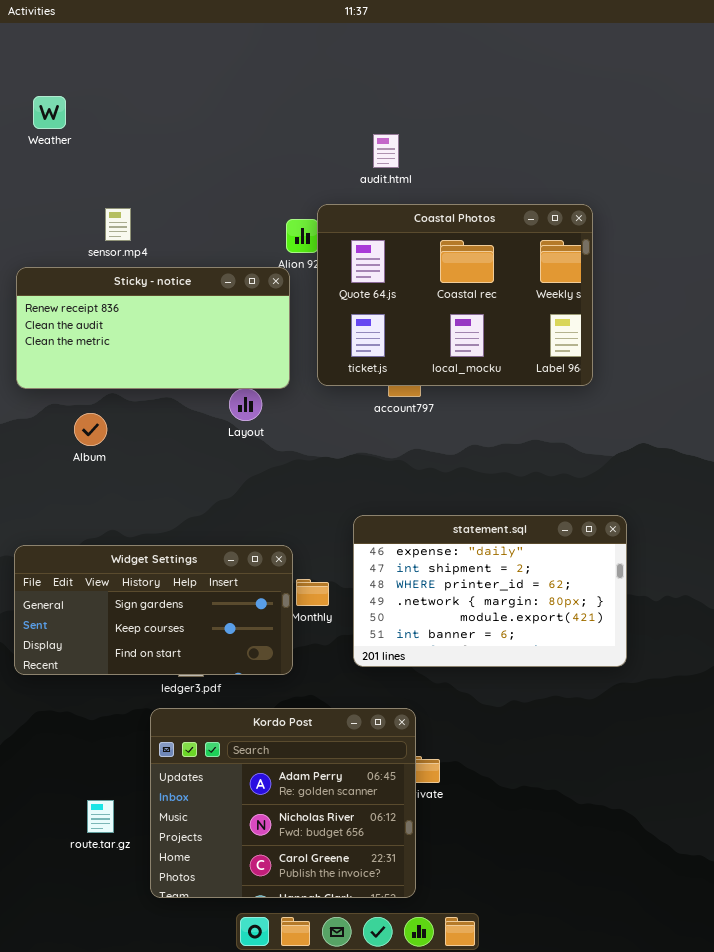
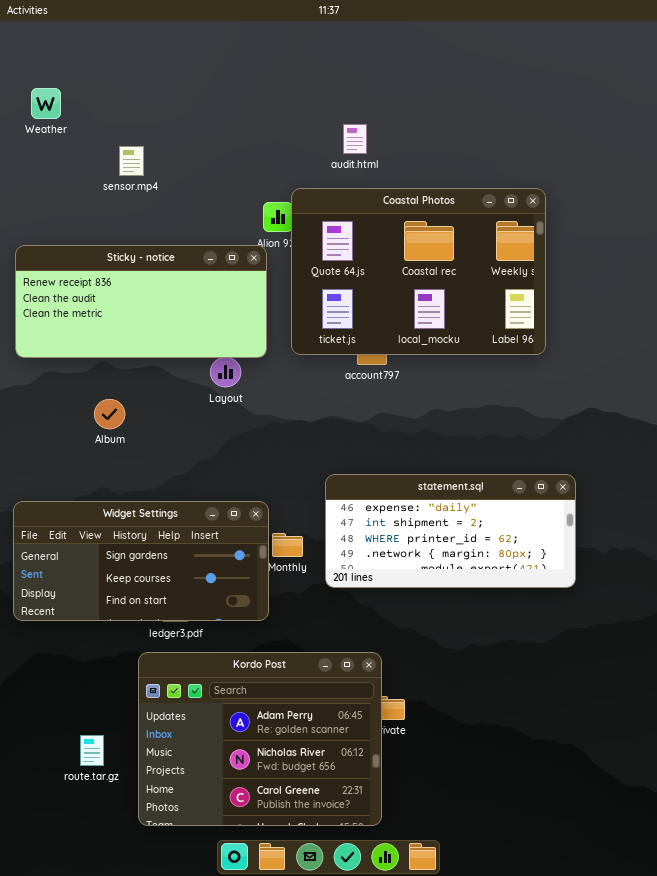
sensor.mp4: [105,208,131,241] -> [119,146,144,176], moved
Album: [74,413,107,446] -> [94,399,125,429], moved
statement.sql: [353,515,627,667] -> [325,474,576,588], resized

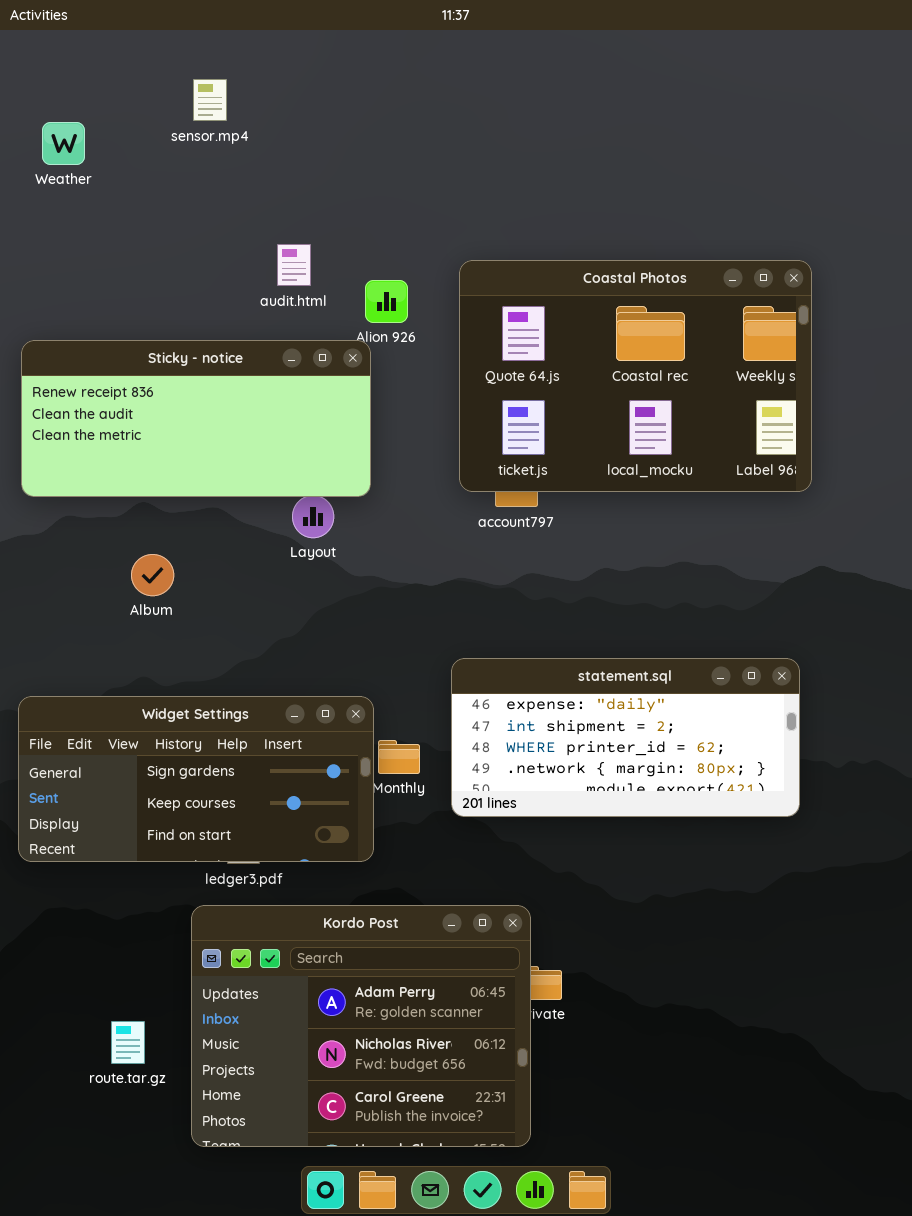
audit.html: [343,124,367,154] -> [277,244,311,286], moved
sensor.mp4: [119,146,144,176] -> [193,79,227,121], moved
Coastal Photos: [291,188,546,355] -> [459,260,812,492], moved

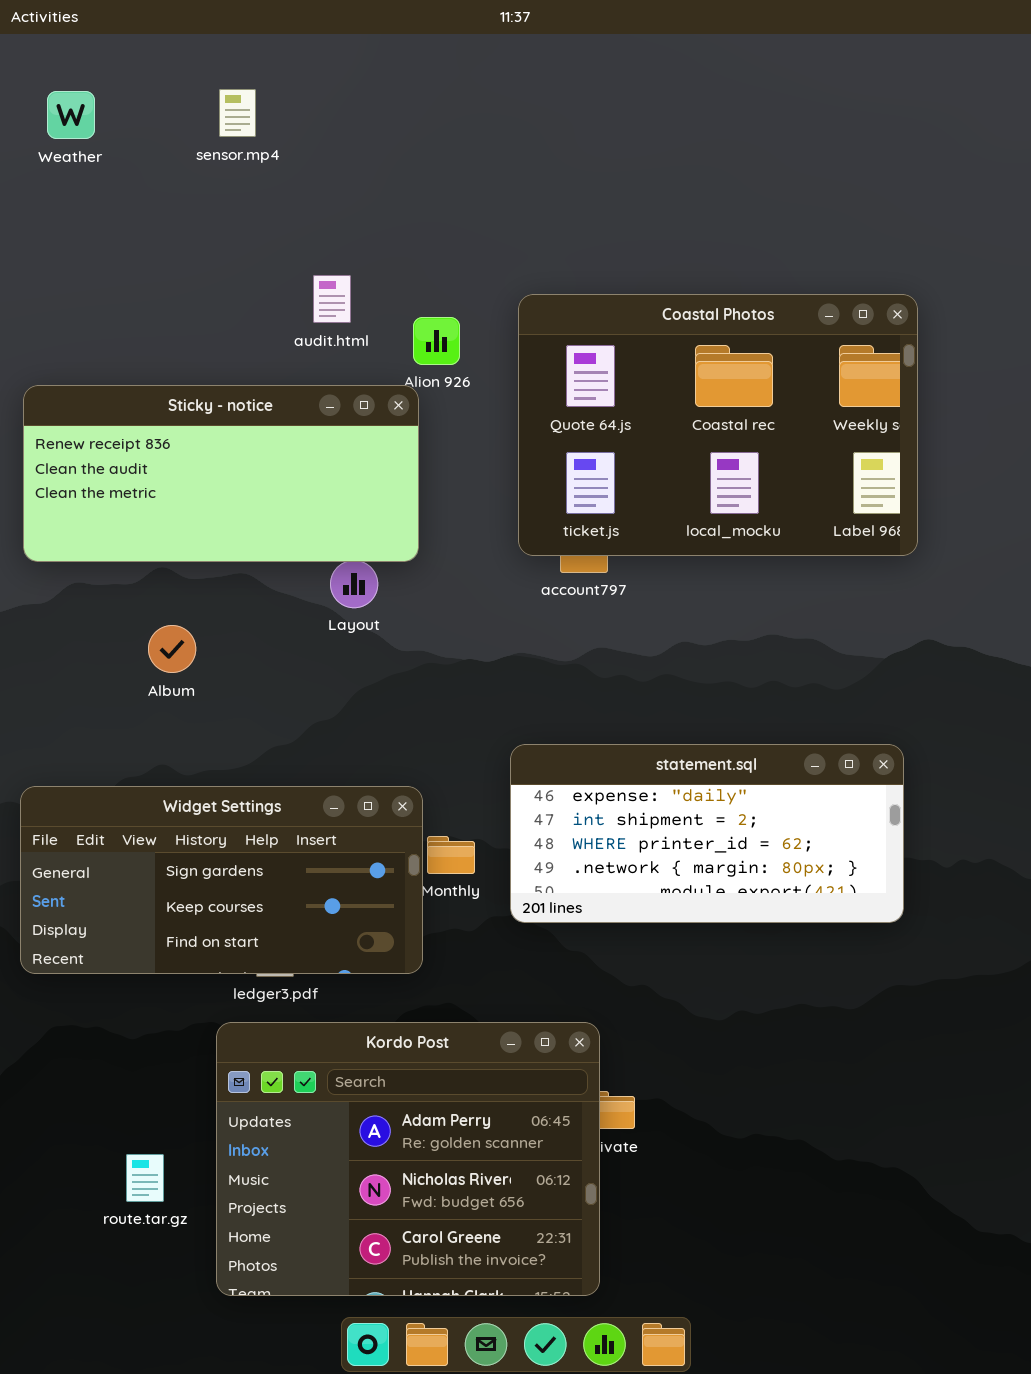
Weather: [42,122,85,165] -> [47,91,95,139], moved

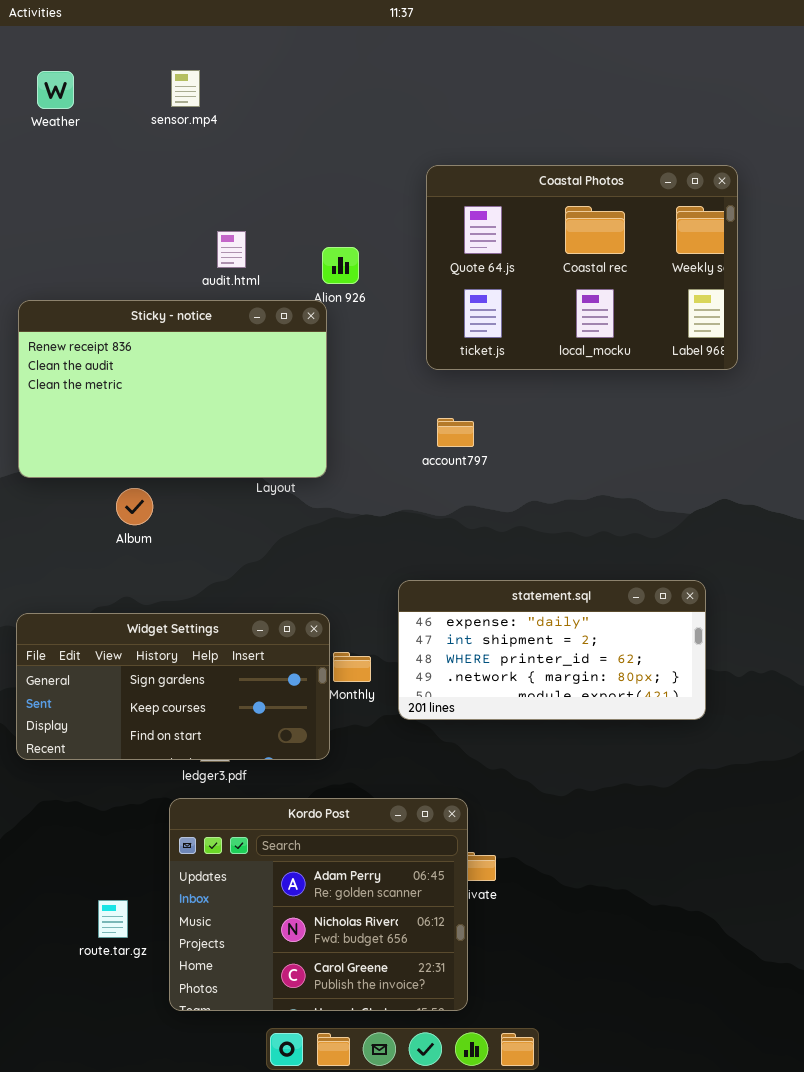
audit.html: [313,275,351,323] -> [217,231,246,268], moved
Coastal Photos: [518,294,918,556] -> [426,165,738,370], moved
Sticky - notice: [23,385,419,562] -> [18,300,327,478], resized

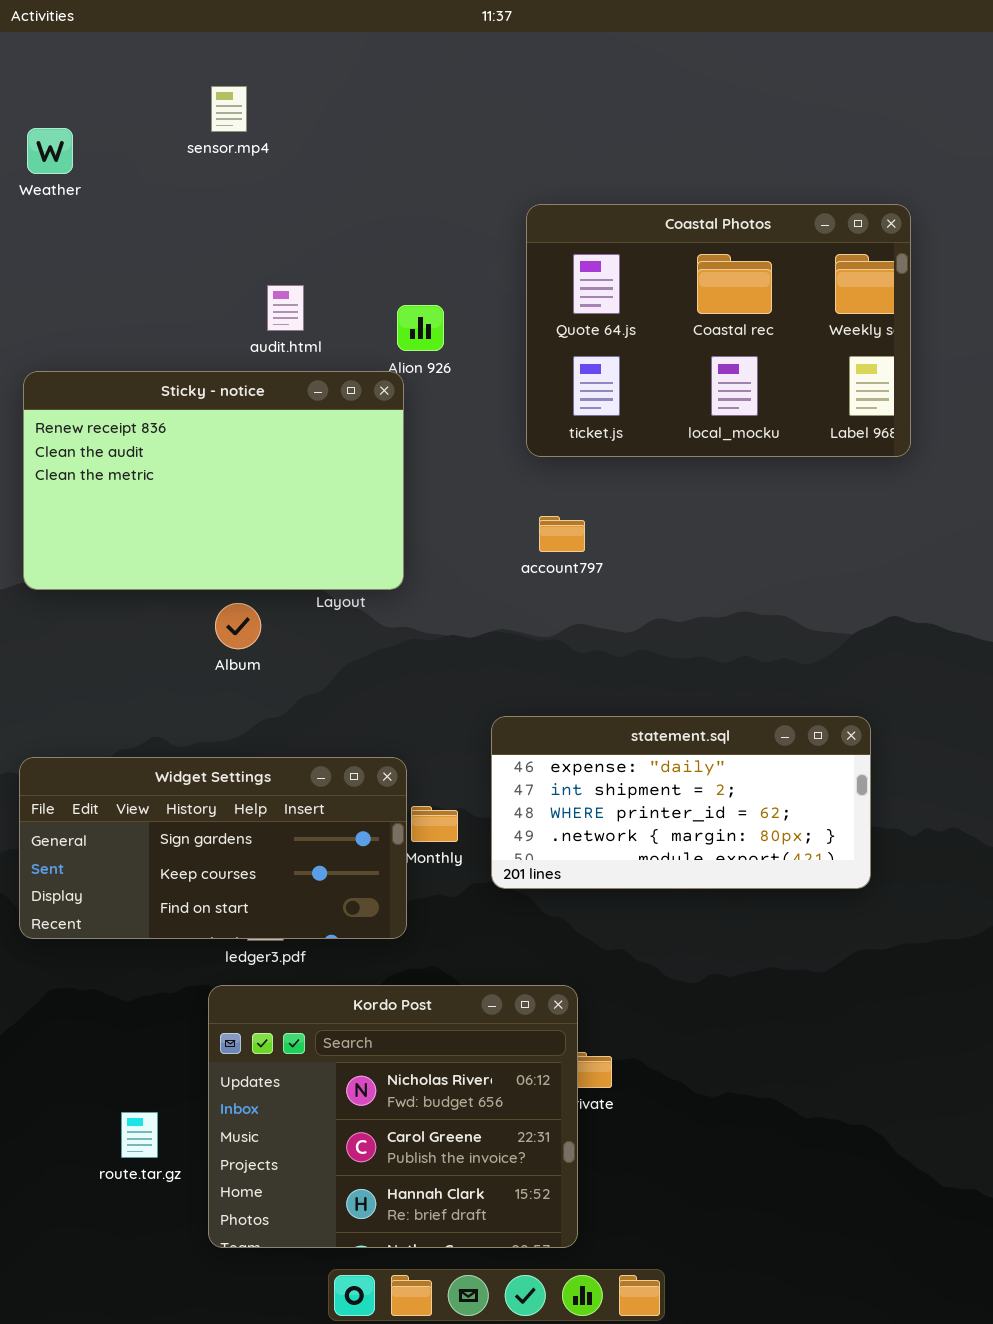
Weather: [37,71,74,109] -> [27,128,73,174], moved
Album: [116,488,153,525] -> [215,603,261,649], moved
Kordo Post: [169,798,468,1011] -> [208,985,578,1248], scrolled down 1 row

